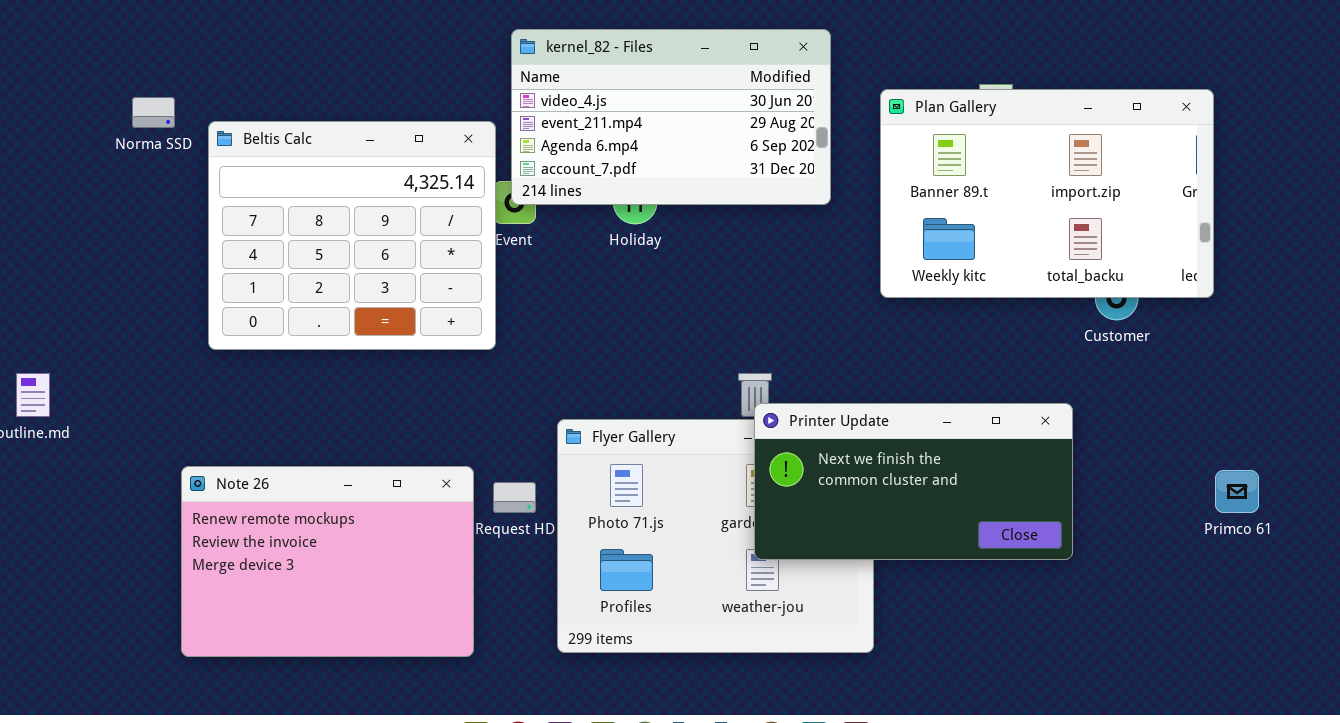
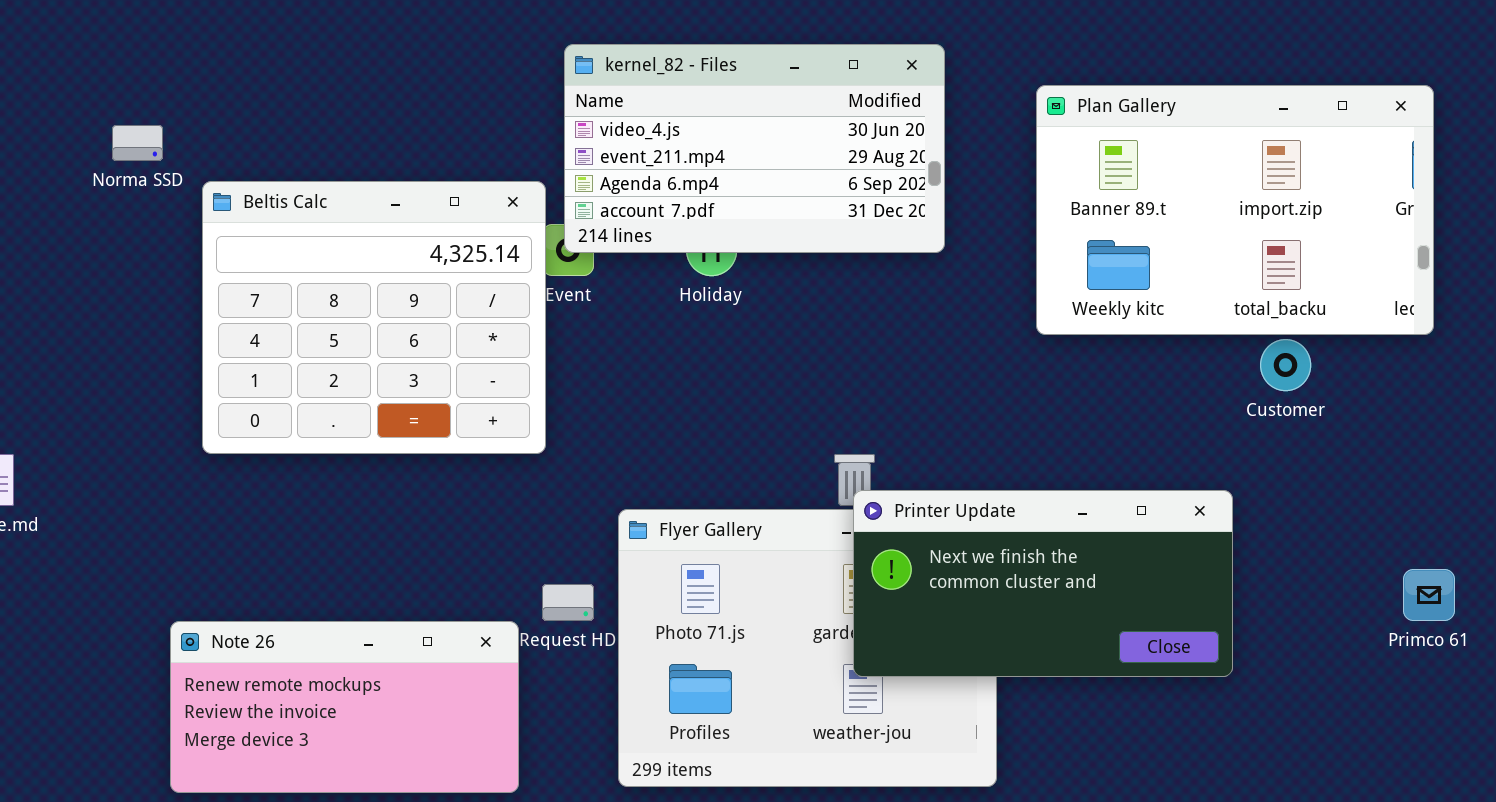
Plan Gallery: [880,89,1214,298] -> [1036,85,1434,335], moved
Beltis Calc: [208,121,496,350] -> [202,181,546,454], moved
Note 26: [181,466,474,657] -> [170,621,519,793], resized

